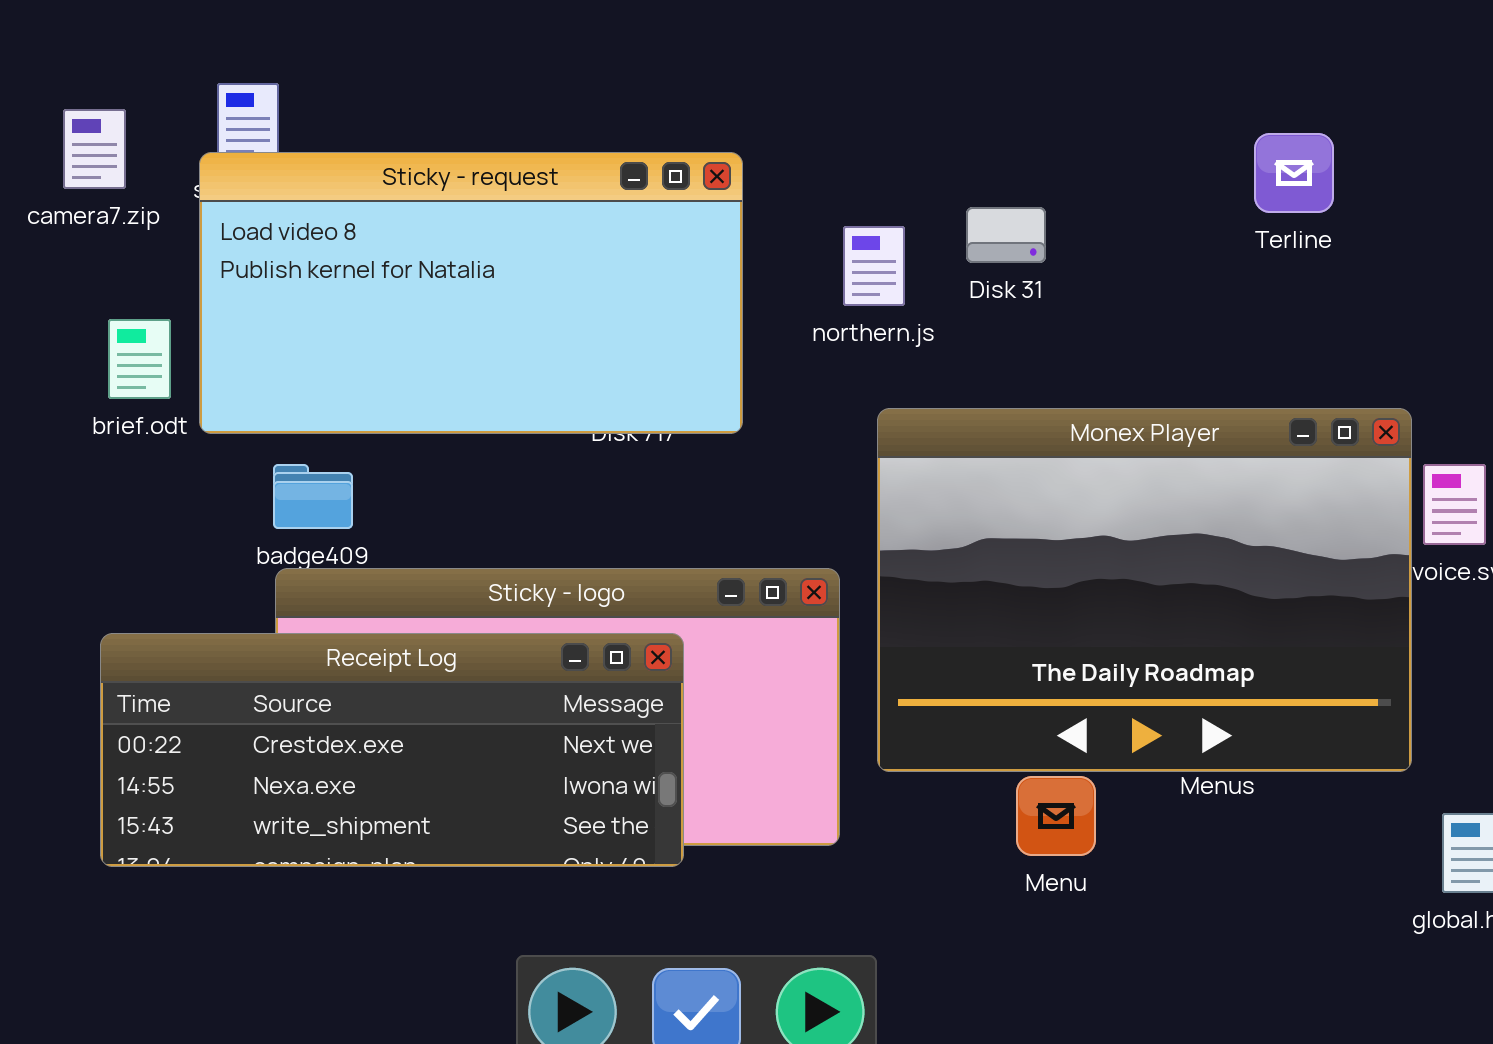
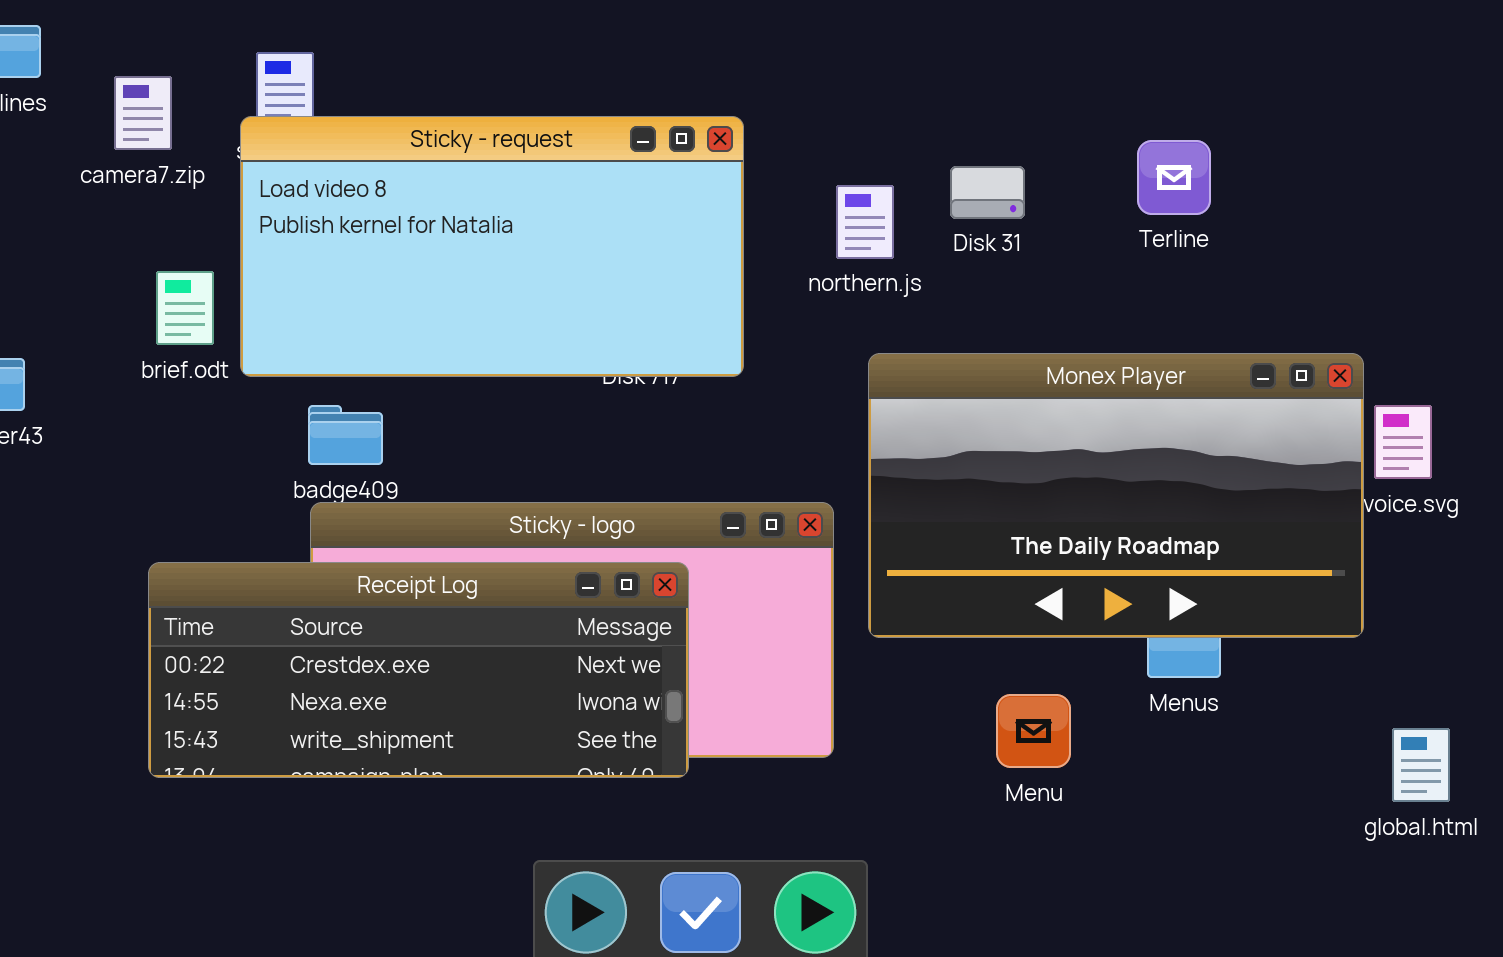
Terline: [1254,133,1334,213] -> [1137,140,1211,215], moved
Monex Player: [877,408,1412,772] -> [868,353,1364,638], resized

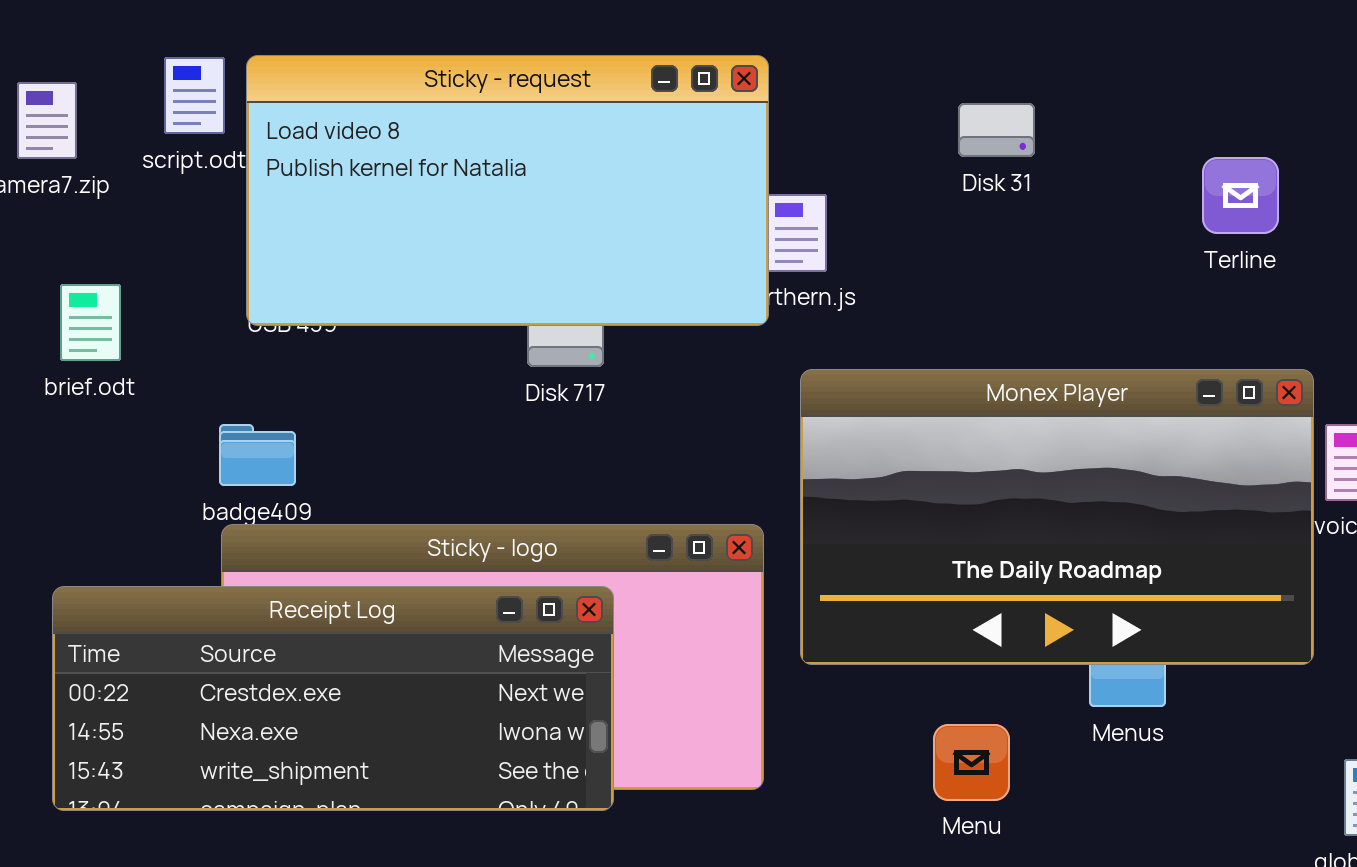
Sticky - request: [240,116,744,377] -> [246,55,769,326], moved
Terline: [1137,140,1211,215] -> [1202,157,1279,234], moved
Disk 31: [950,166,1025,219] -> [958,103,1035,157], moved

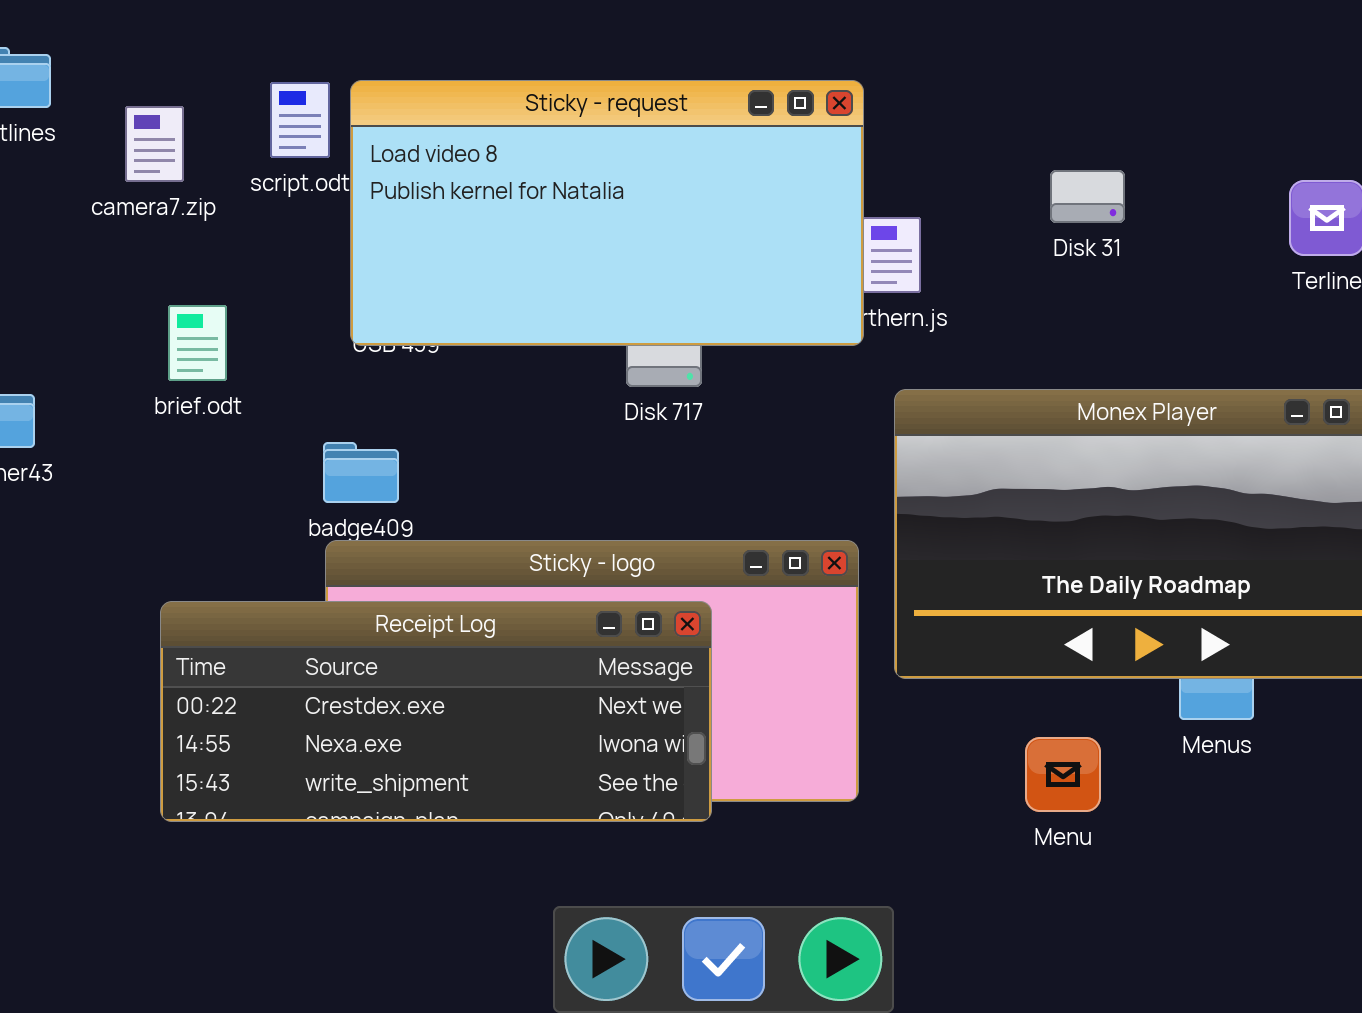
Disk 31: [958,103,1035,157] -> [1050,170,1125,223], moved

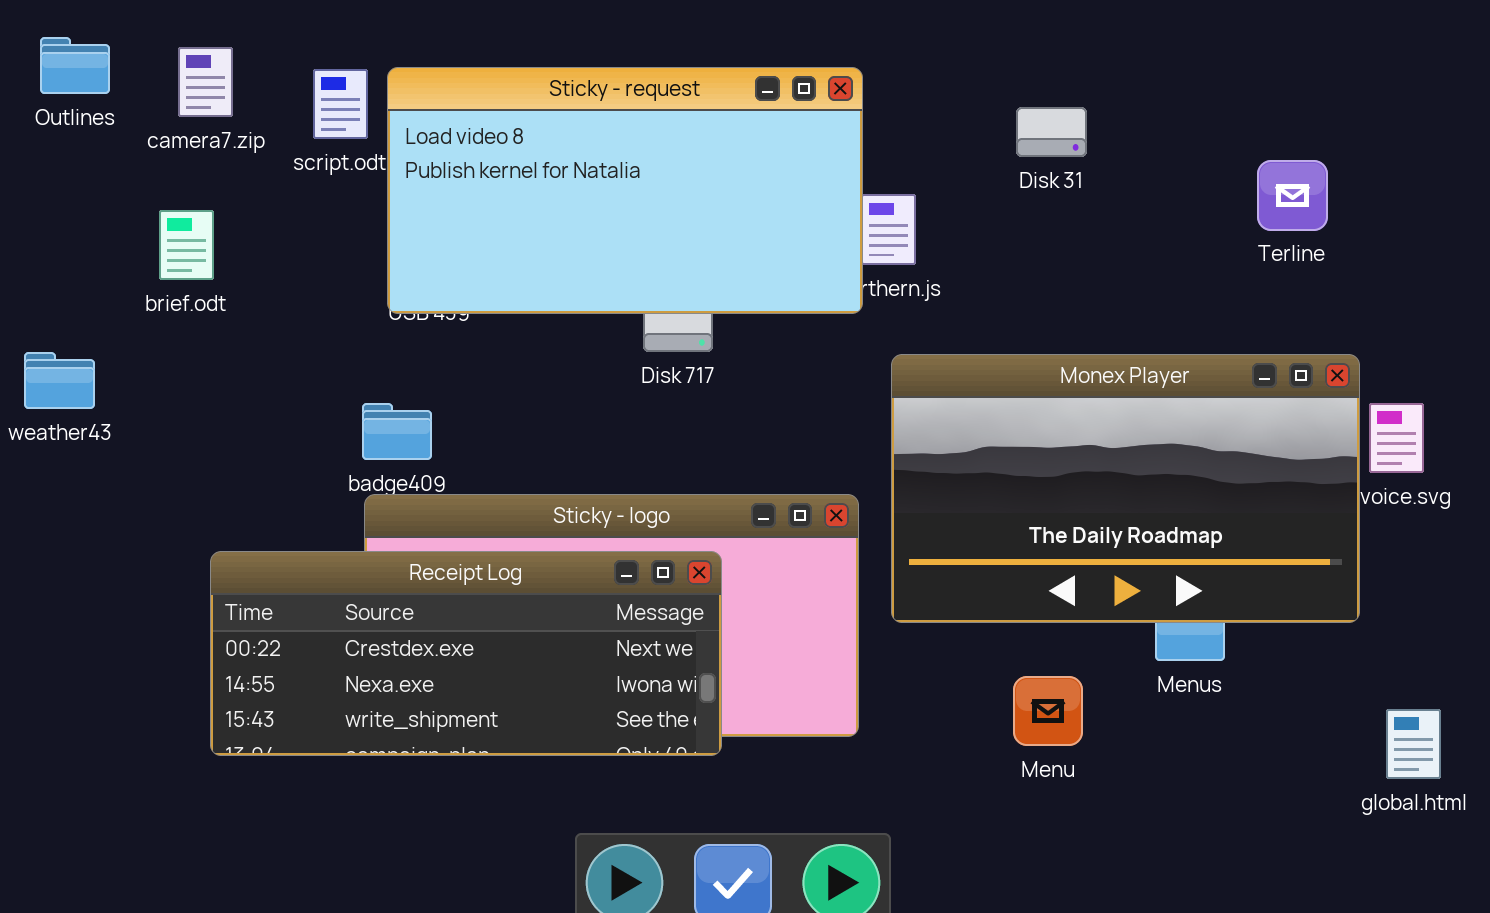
camera7.zip: [125,106,184,182] -> [178,47,233,117], moved
Disk 31: [1050,170,1125,223] -> [1016,107,1087,157], moved
brief.odt: [168,305,227,381] -> [159,210,214,280], moved

